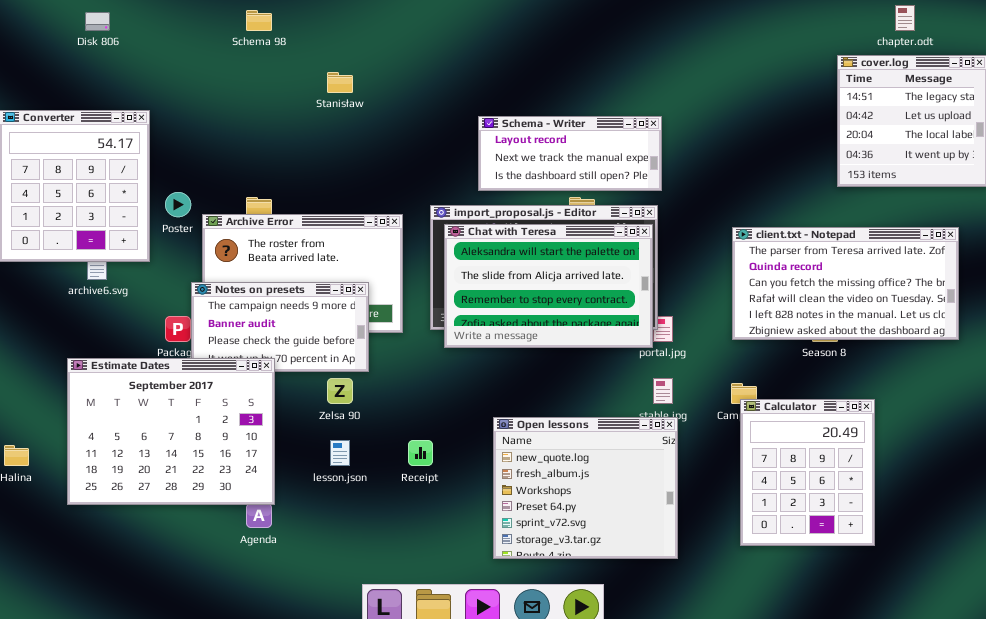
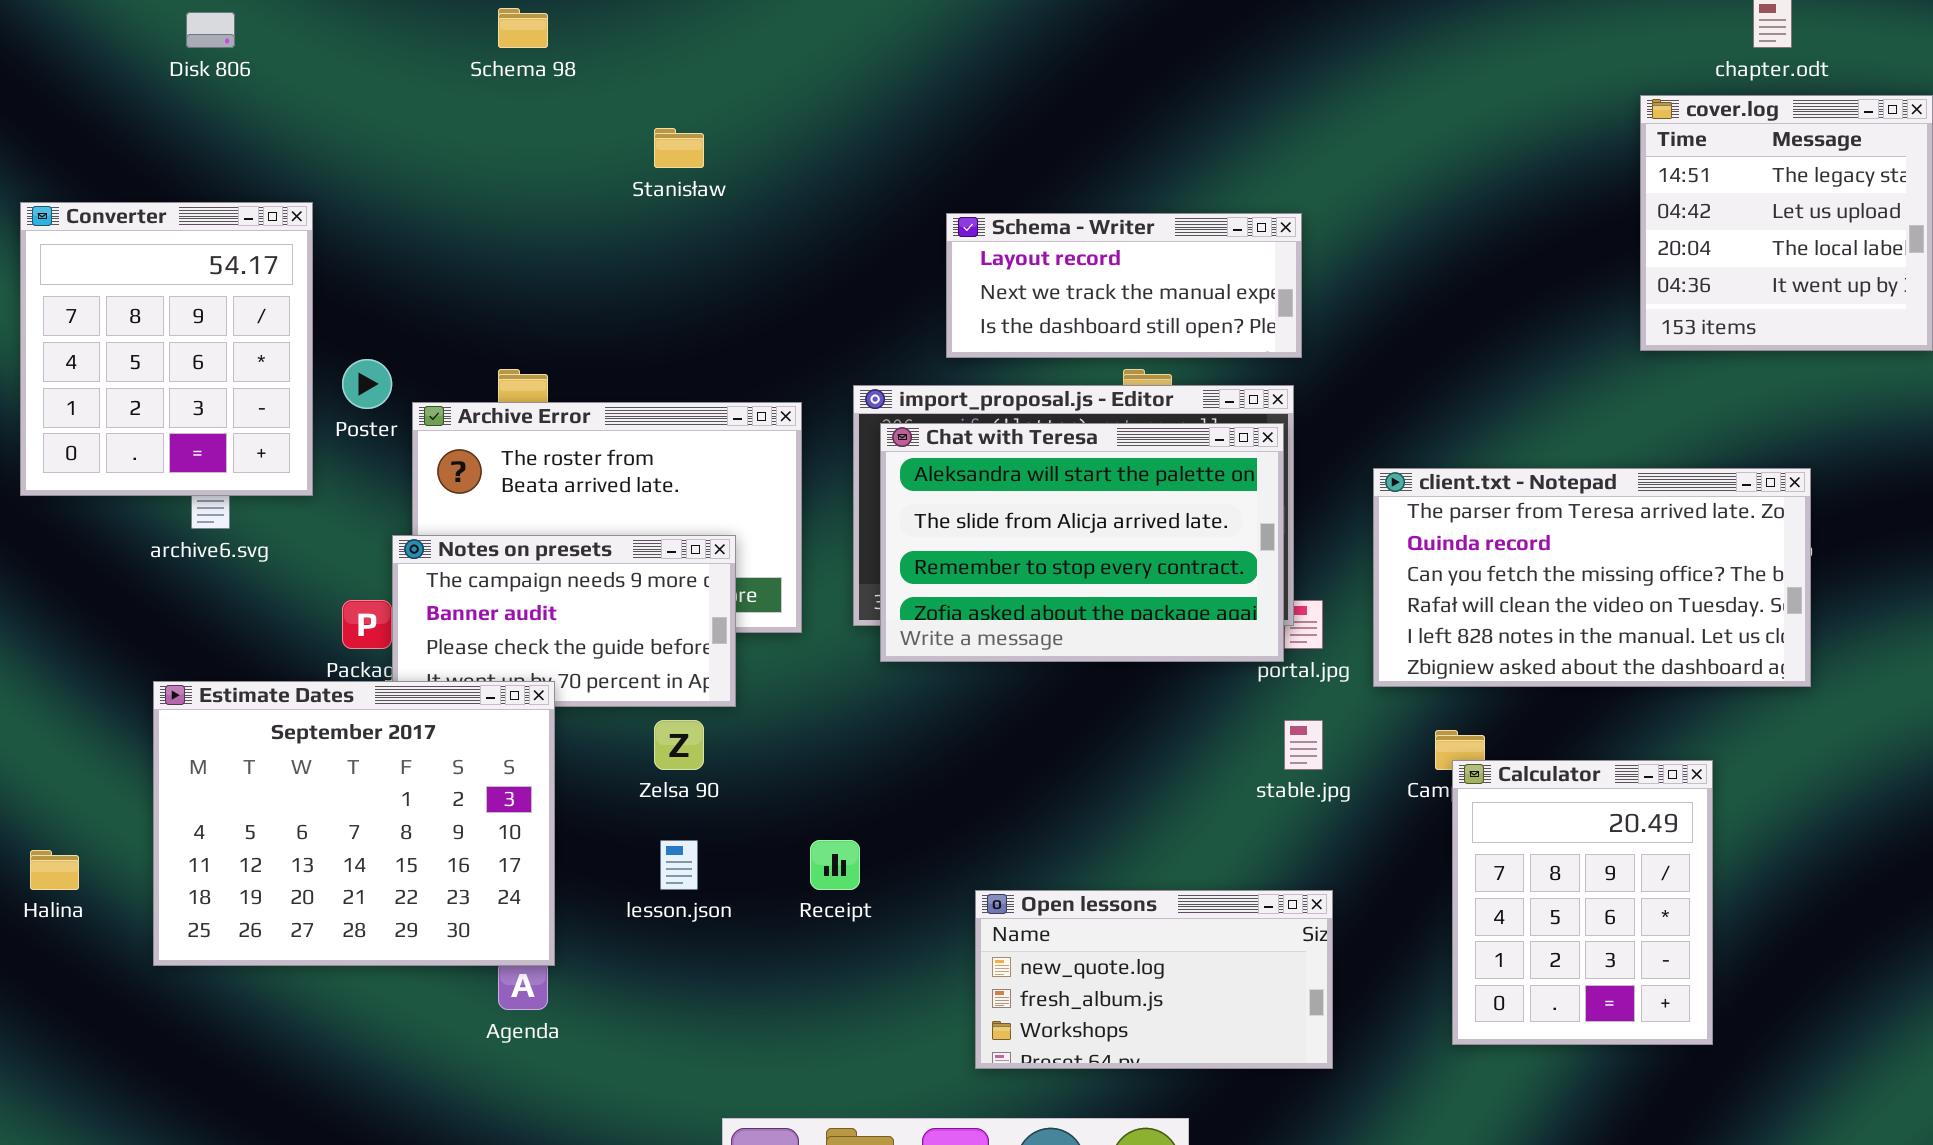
client.txt - Notepad: [732,227,959,340] -> [1373,468,1811,687], moved
Open lessons: [493,417,678,559] -> [975,890,1333,1069], resized

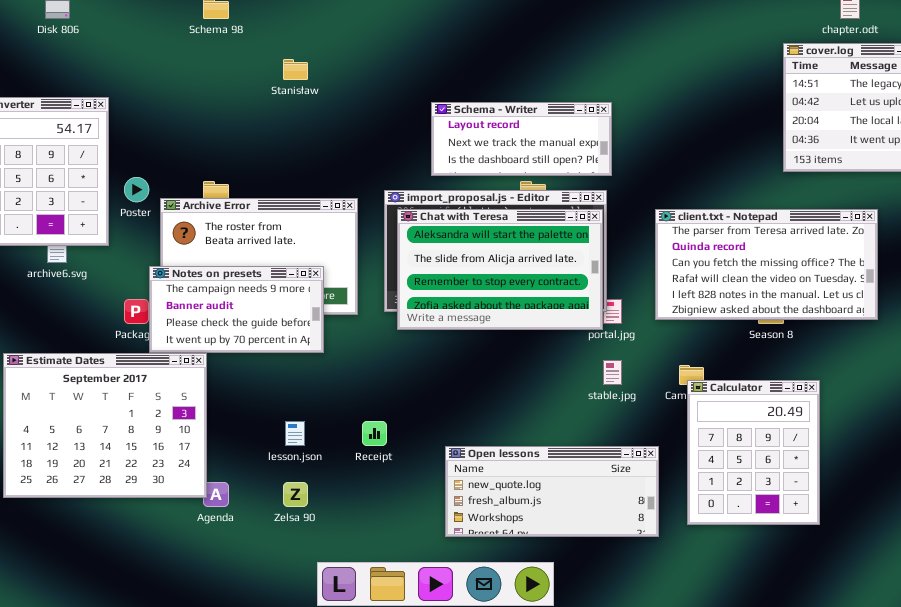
client.txt - Notepad: [1373,468,1811,687] -> [655,209,878,320], moved
Estimate Dates: [153,681,555,966] -> [3,353,207,498], moved
Zelsa 90: [654,720,704,770] -> [283,482,308,507], moved
Open lessons: [975,890,1333,1069] -> [445,446,659,537], resized

